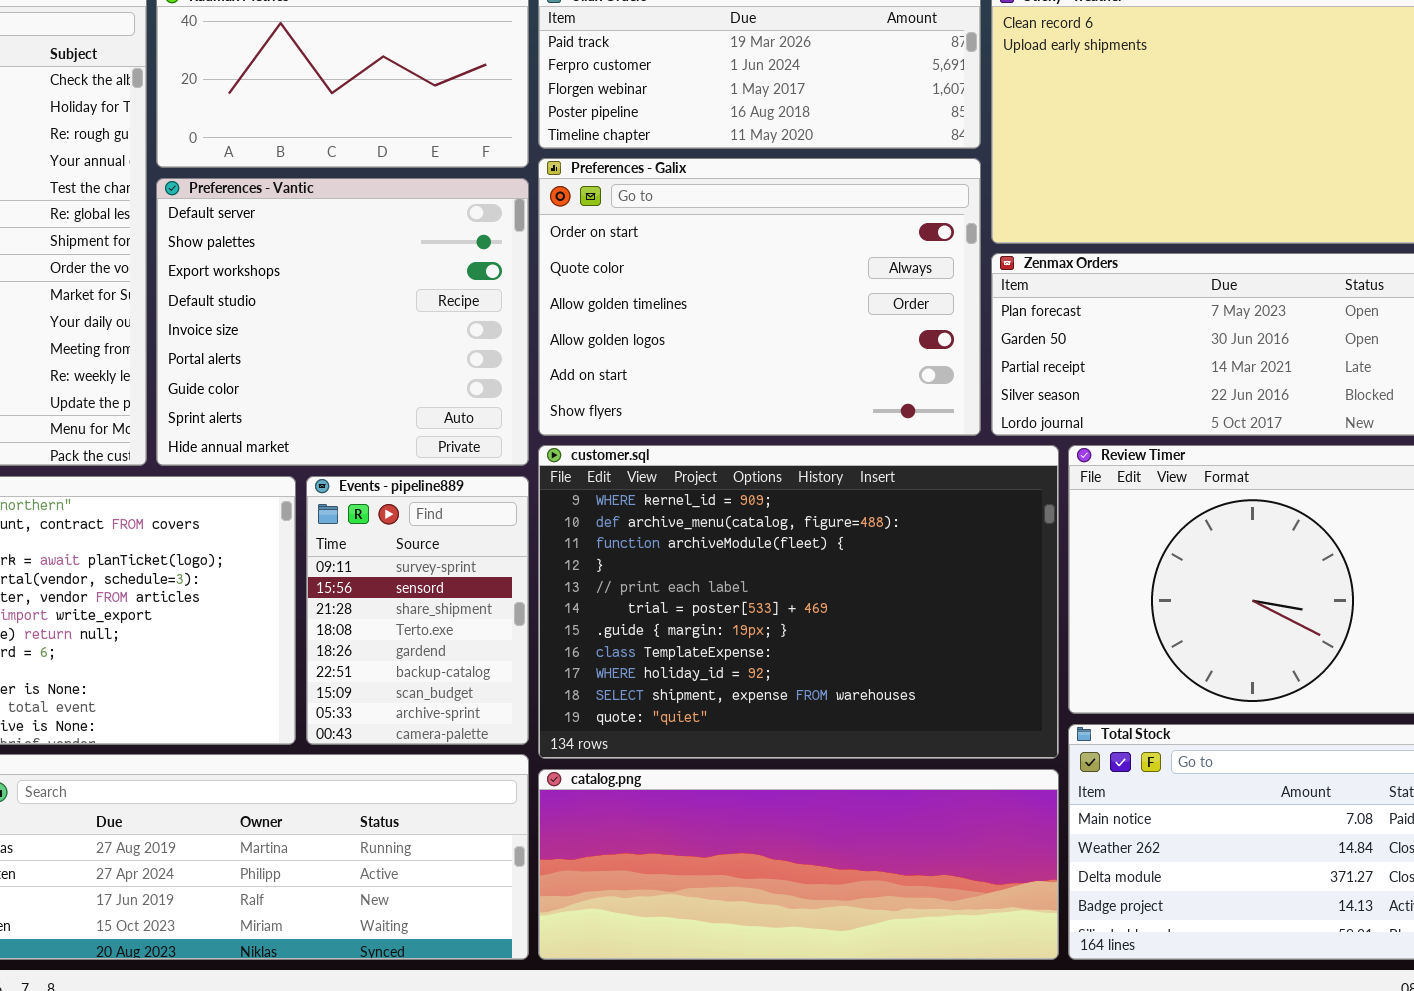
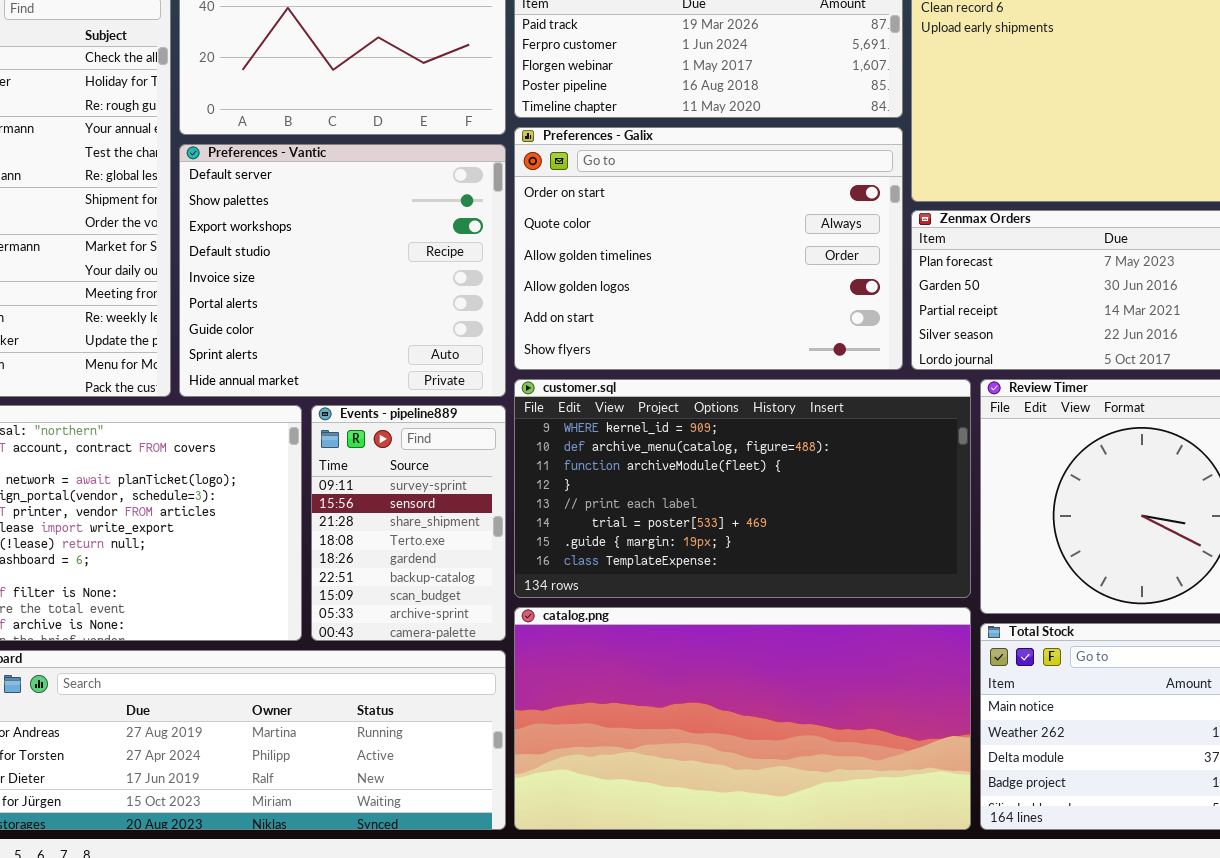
customer.sql: [538,445,1059,759] -> [514,379,971,598], resized
catalog.png: [538,769,1059,960] -> [514,607,971,830], resized

